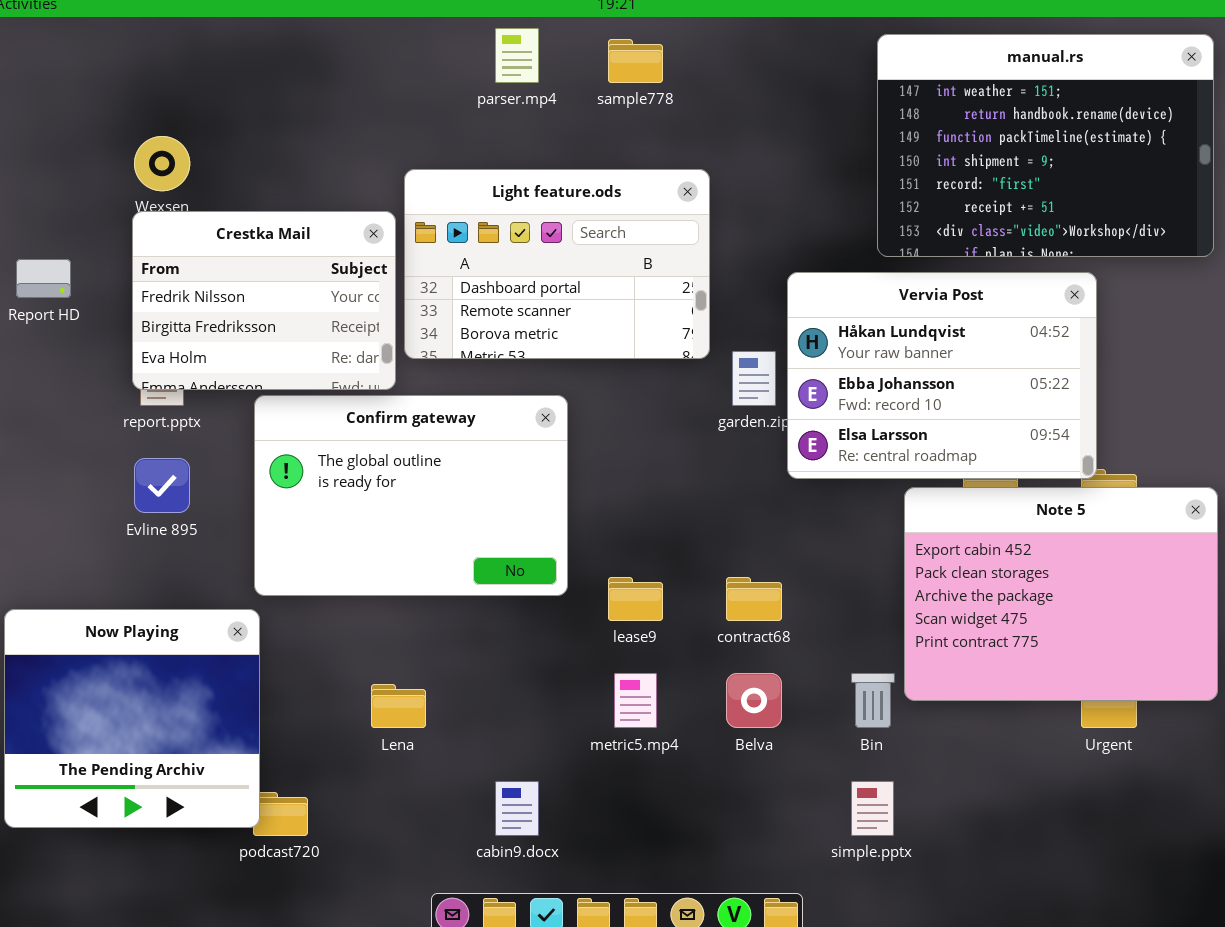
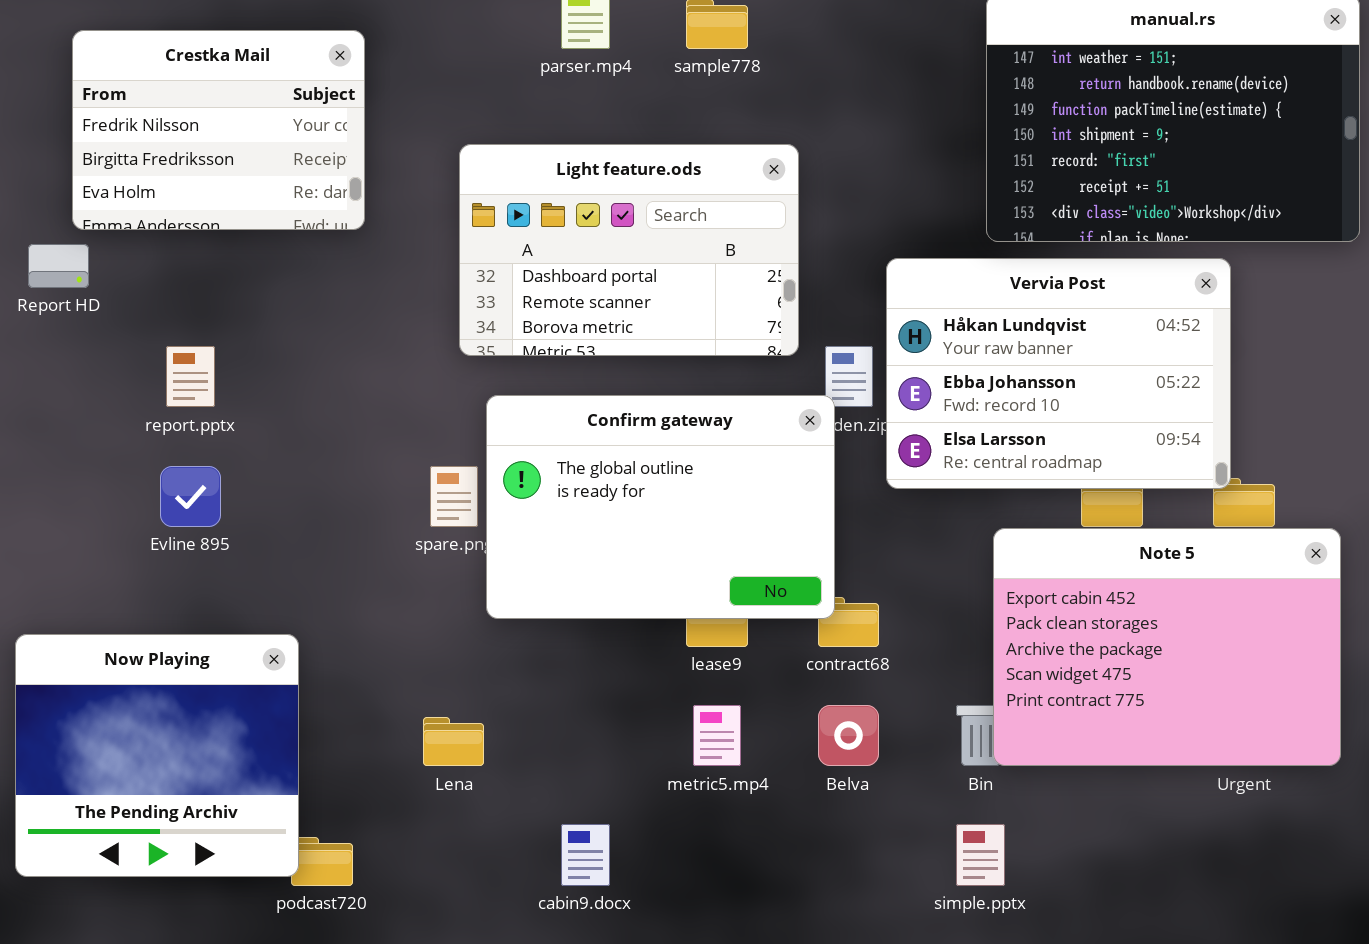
Crestka Mail: [132,211,396,390] -> [72,30,365,230], moved
Confirm gateway: [254,395,568,596] -> [486,395,835,619], moved
Note 5: [904,487,1218,701] -> [993,528,1341,766], moved

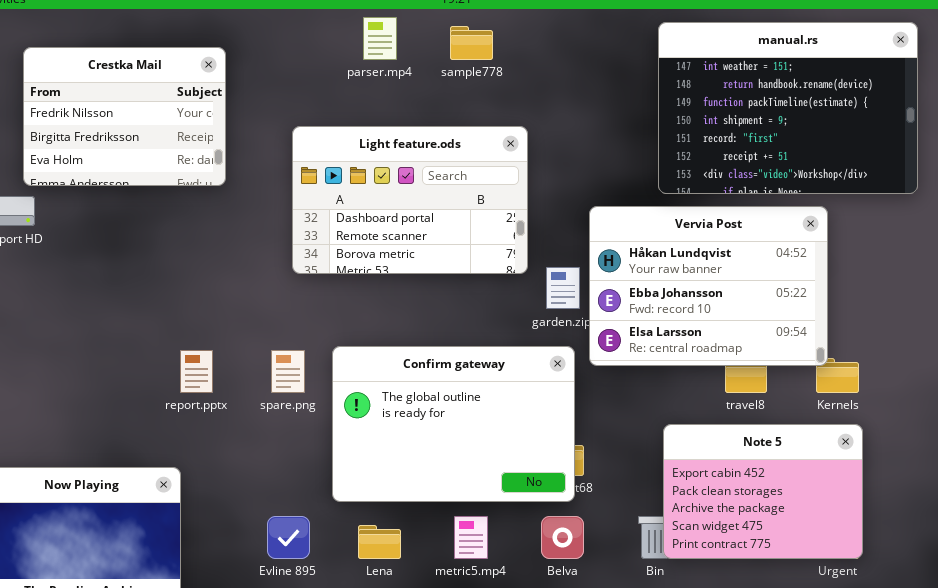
report.pptx: [166,346,215,407] -> [180,350,213,393], moved
Confirm gateway: [486,395,835,619] -> [332,346,575,502], moved
Evline 895: [160,466,221,527] -> [267,516,310,559], moved
Note 5: [993,528,1341,766] -> [663,424,863,559], resized
Lena: [423,717,484,766] -> [358,525,401,559], moved

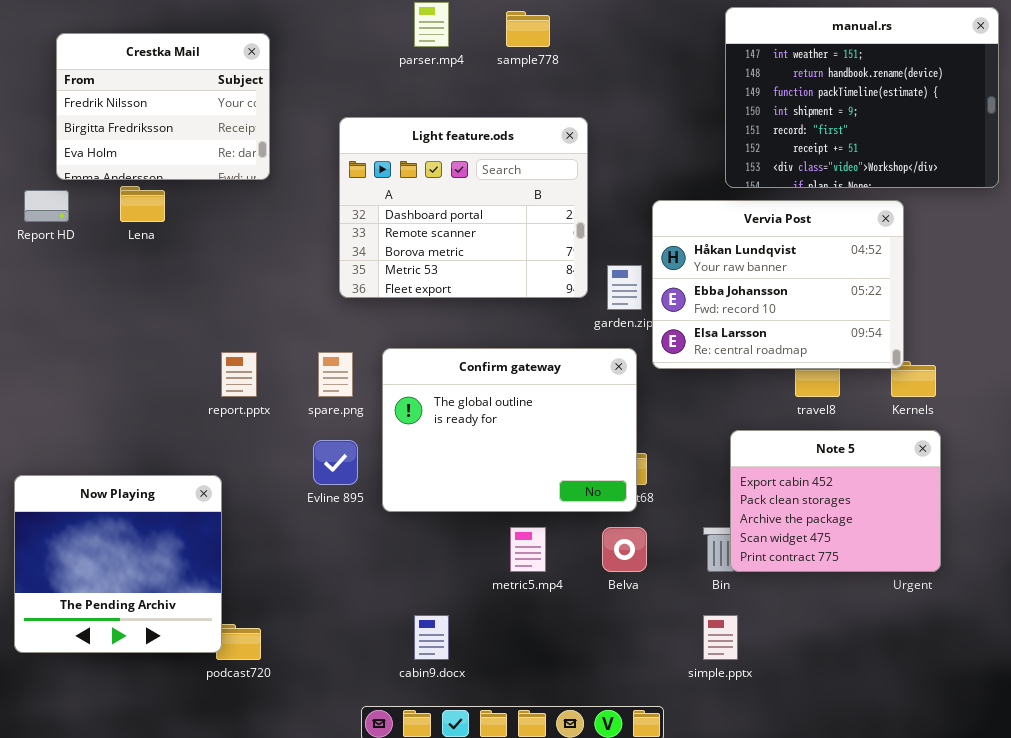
Light feature.ods: [292,126,528,274] -> [339,117,588,298], resized
Evline 895: [267,516,310,559] -> [313,440,358,485], moved
Lena: [358,525,401,559] -> [120,186,165,222], moved

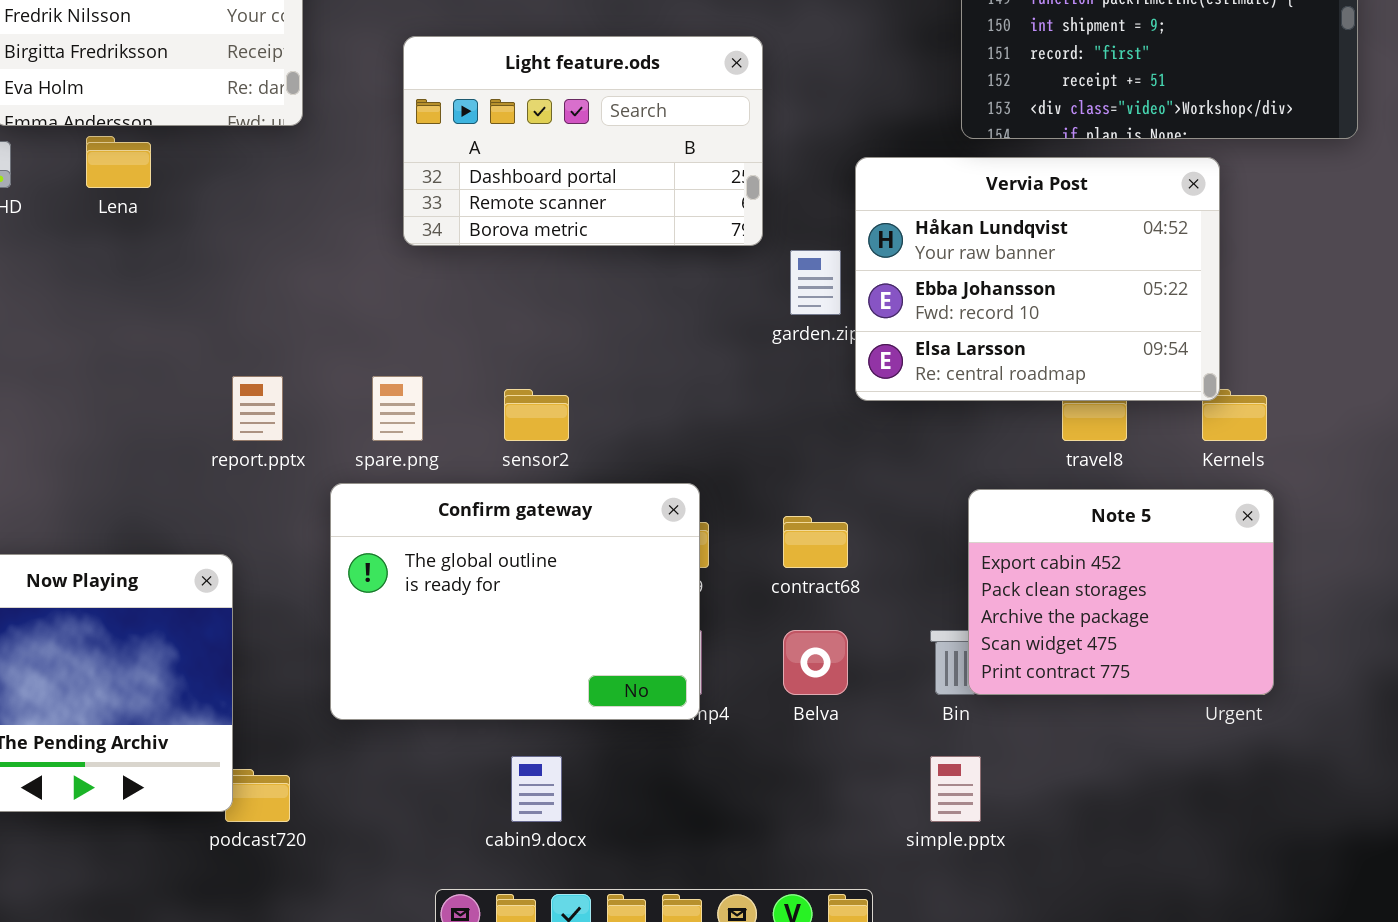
Light feature.ods: [339,117,588,298] -> [403,36,763,246], resized
Confirm gateway: [382,348,637,512] -> [330,483,700,720], moved

